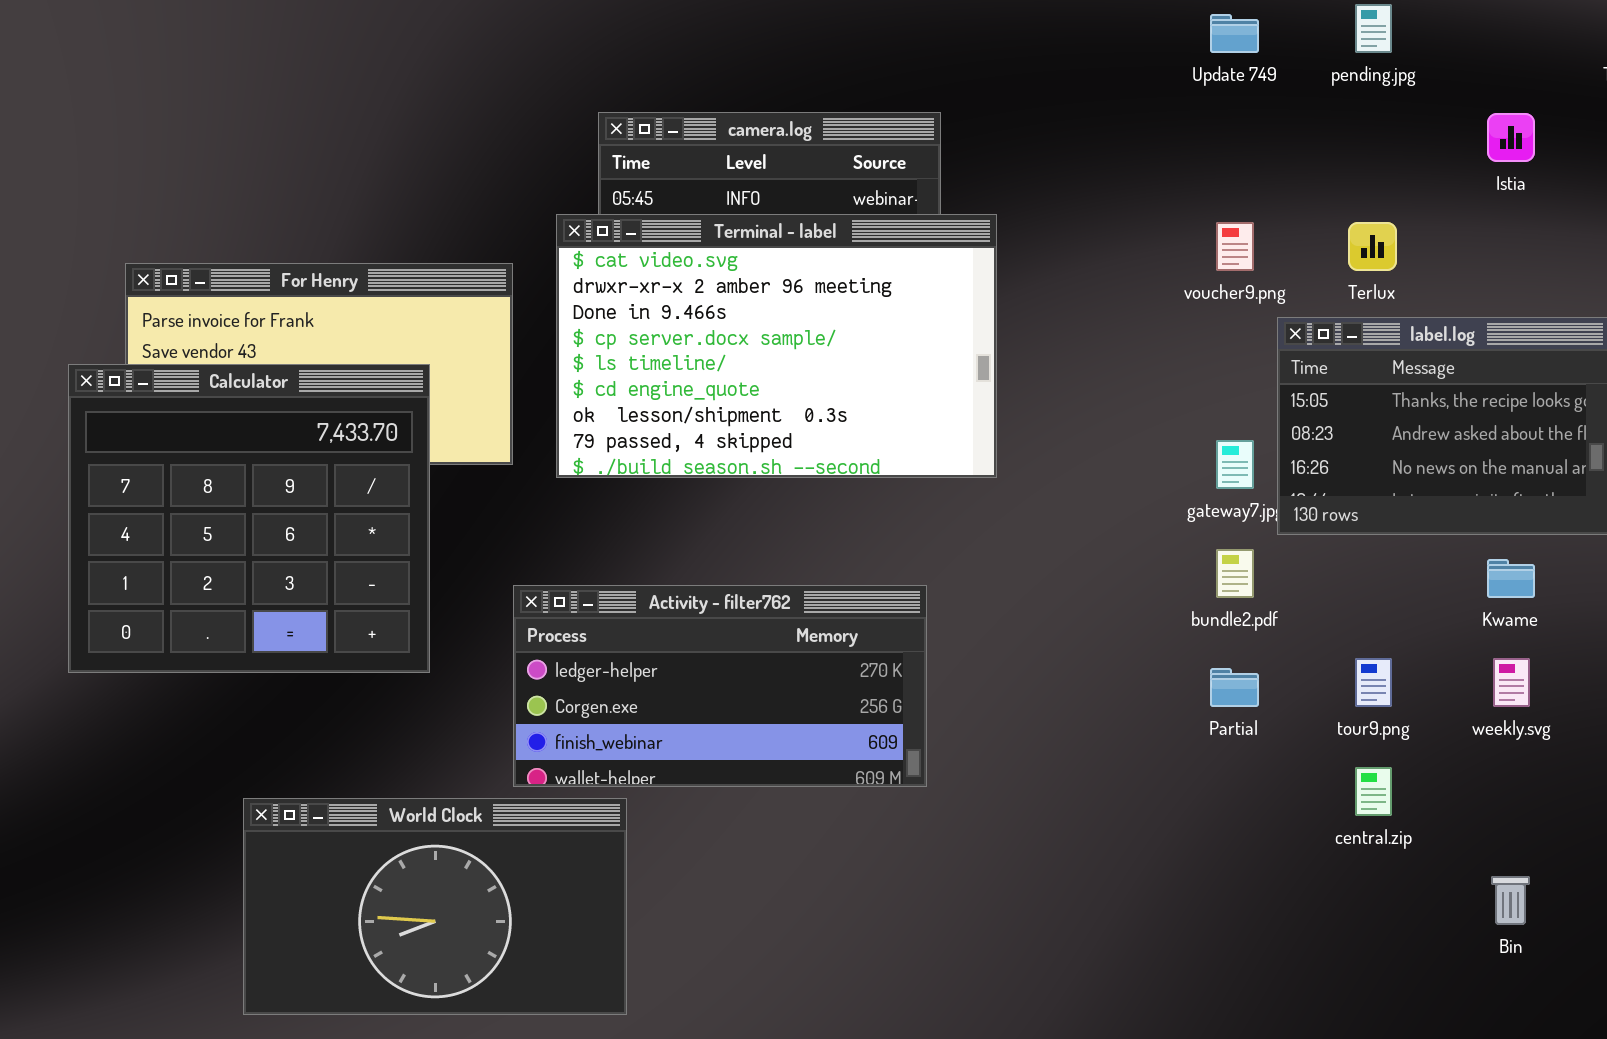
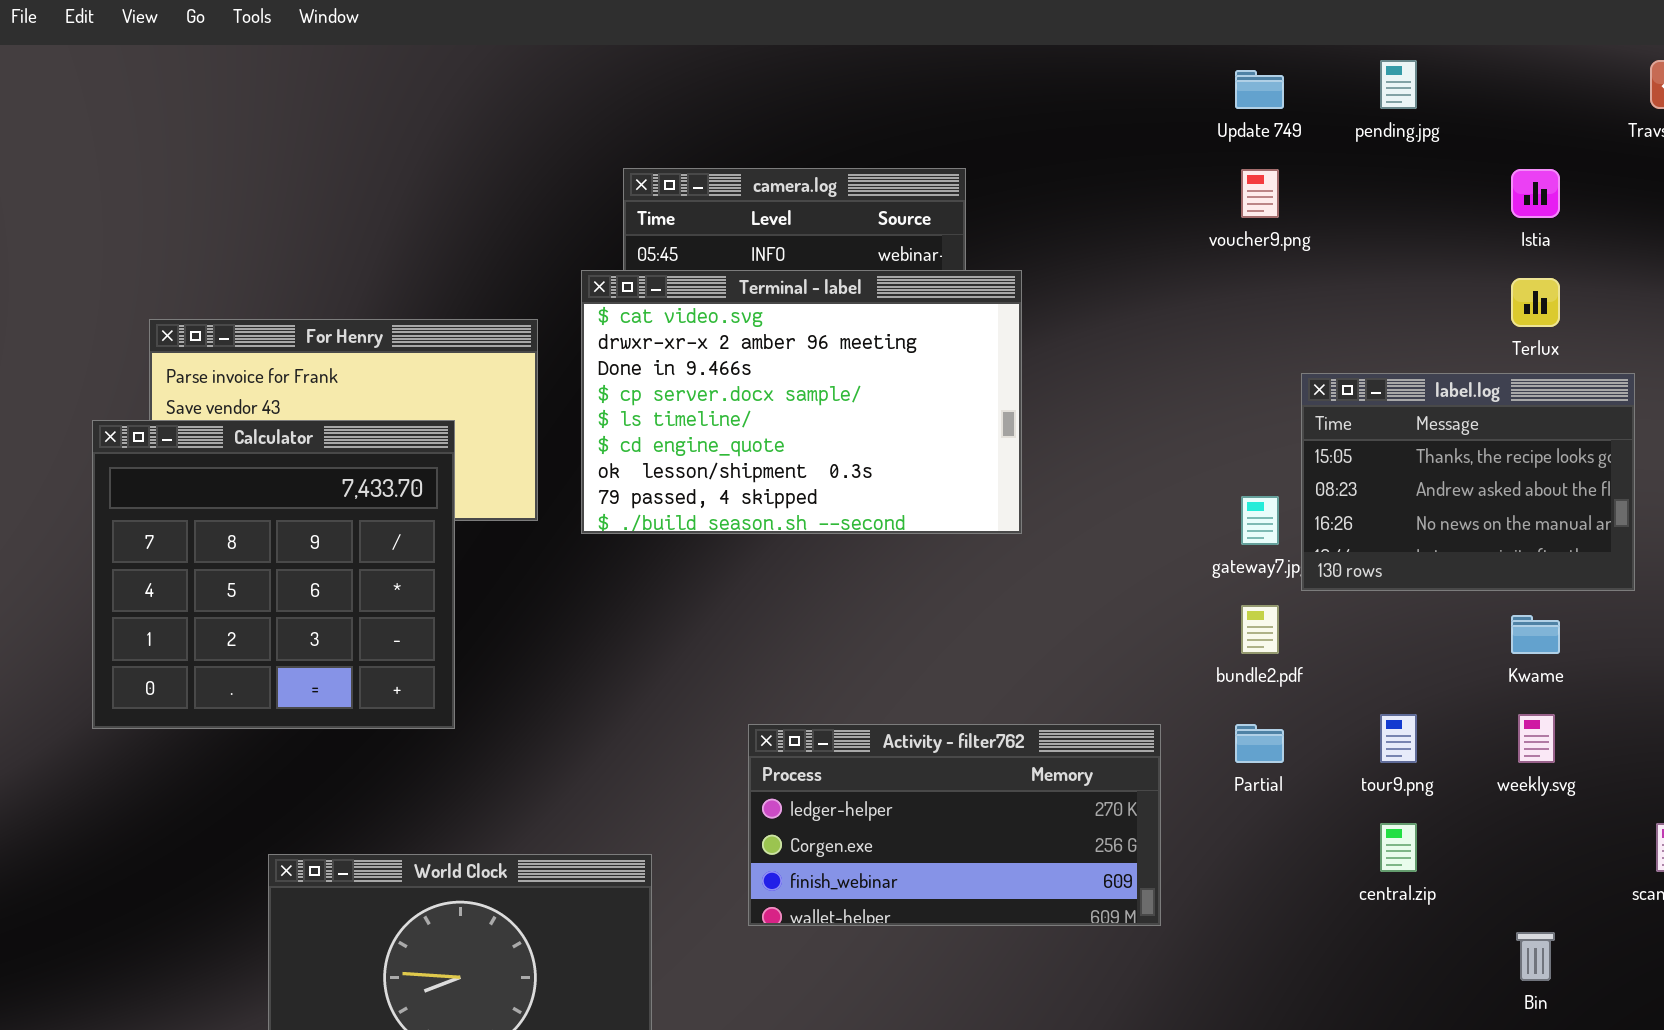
voucher9.png: [1216,222,1254,271] -> [1241,169,1279,218], moved
Terlux: [1348,222,1397,271] -> [1511,278,1560,327], moved
Activity - filter762: [513,585,927,787] -> [748,724,1161,926], moved

